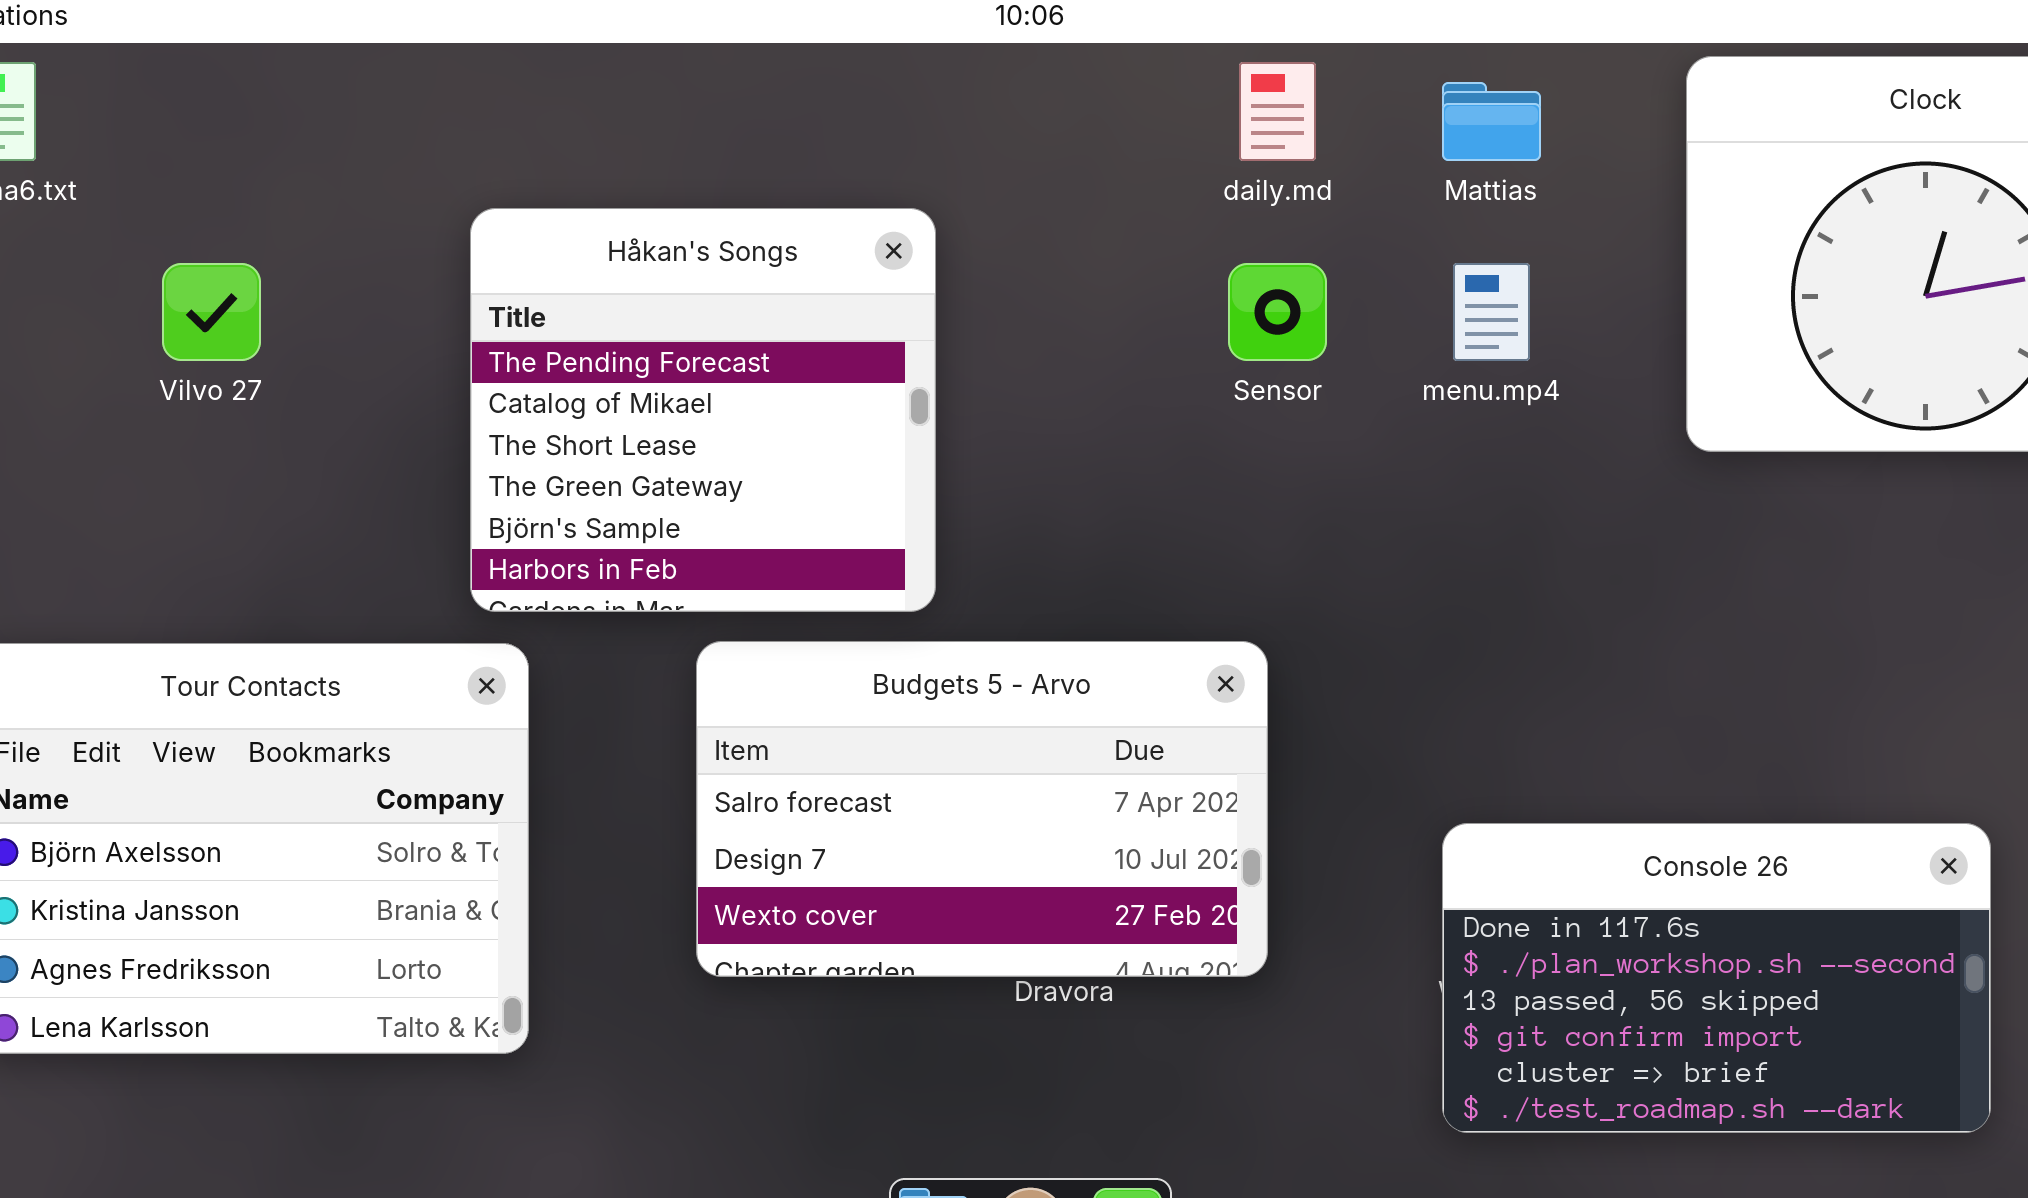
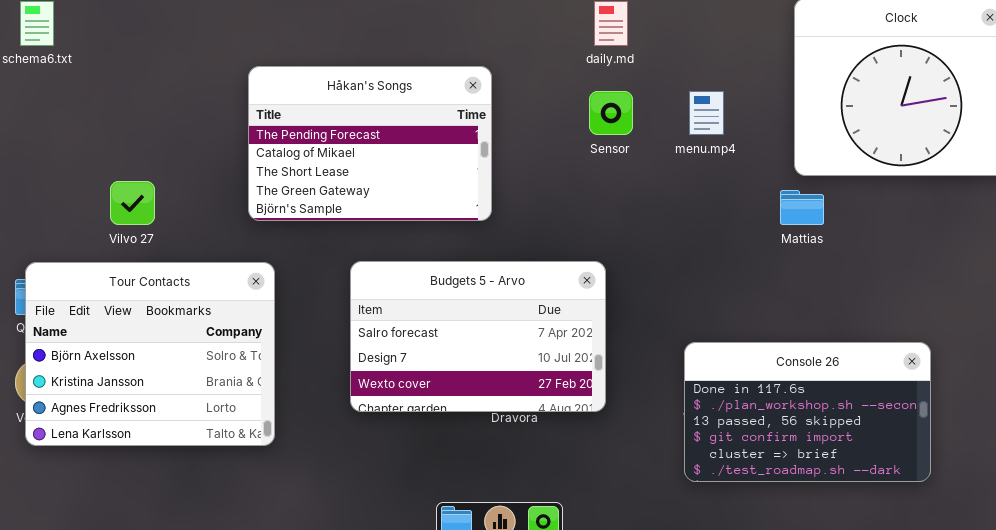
Mattias: [1442,82,1541,161] -> [780,190,824,225], moved
Håkan's Songs: [470,208,936,612] -> [248,66,492,221], resized
Vilvo 27: [162,263,261,361] -> [110,181,155,225], moved

